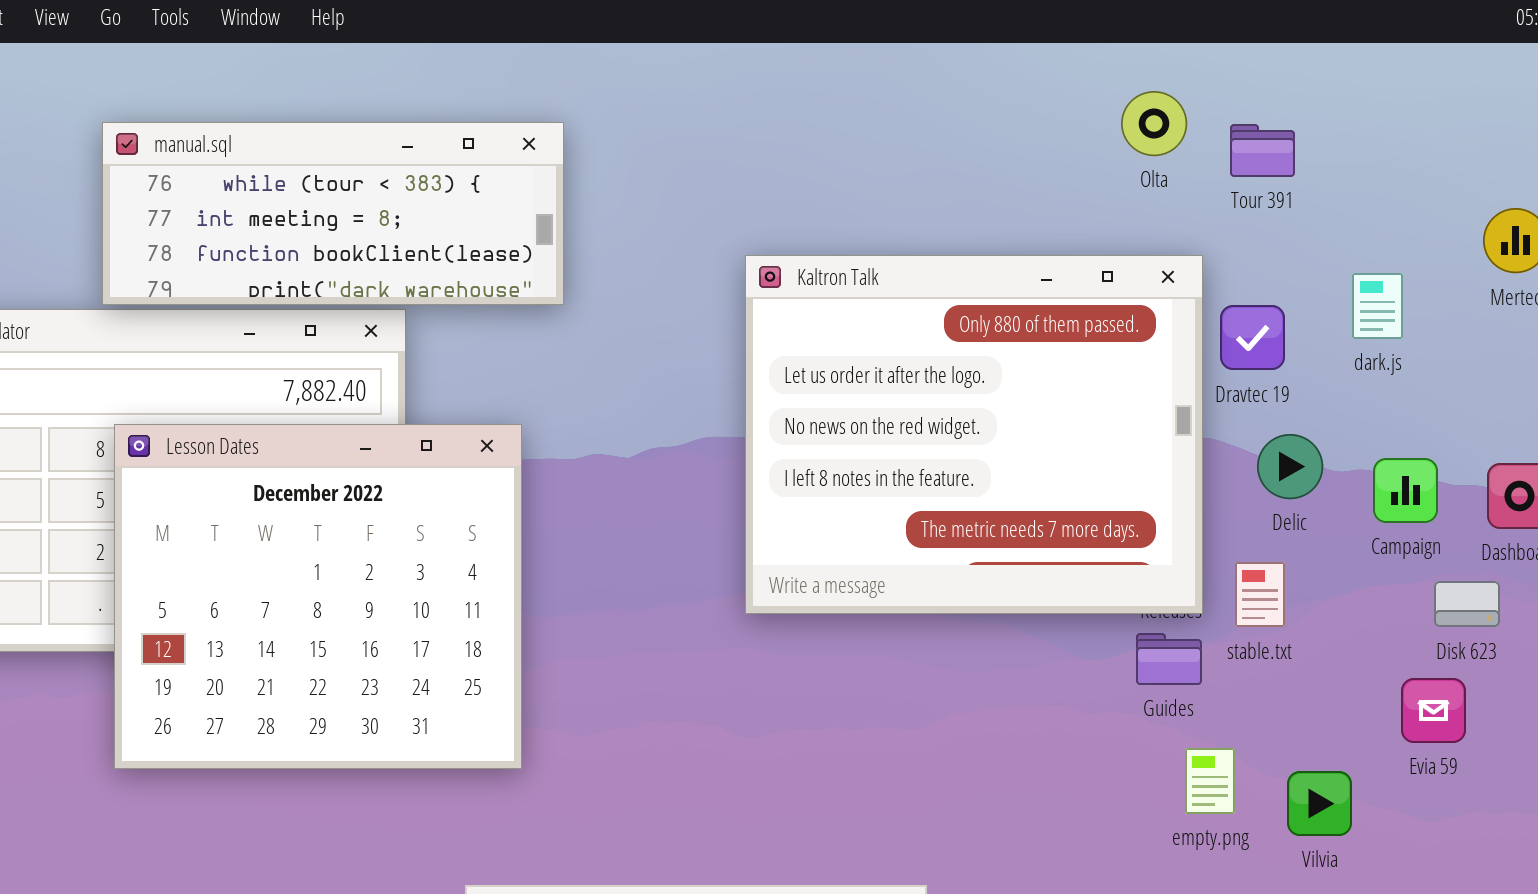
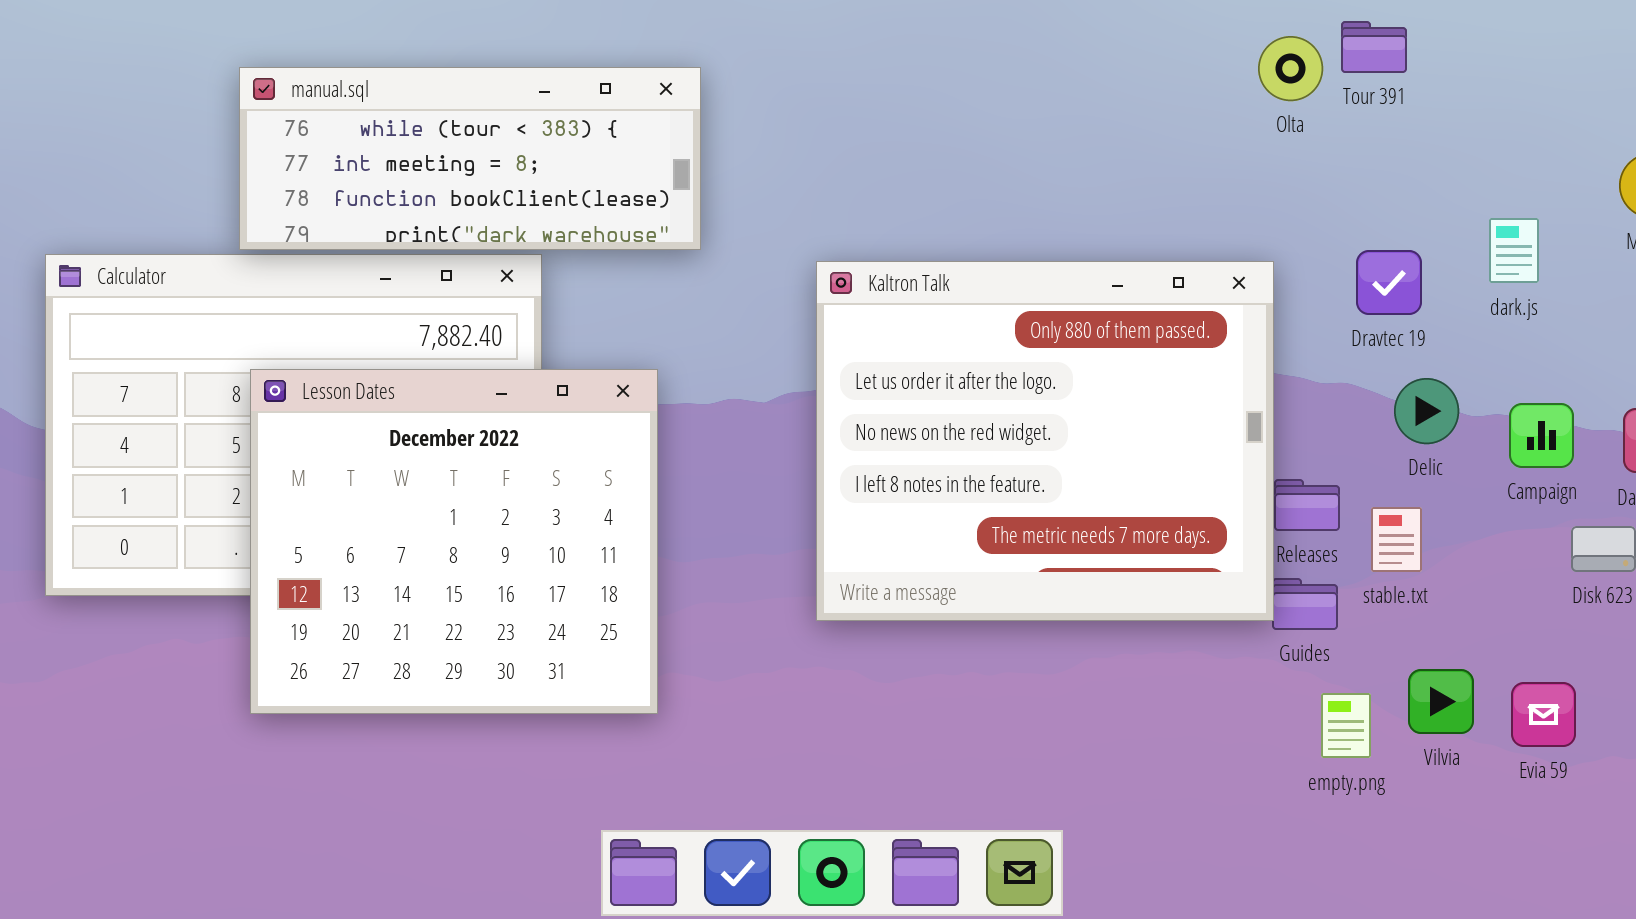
Tour 391: [1230,124,1295,177] -> [1341,21,1407,73], moved
Kaltron Talk: [745,255,1203,614] -> [816,261,1274,621], moved
Evia 59: [1401,678,1466,743] -> [1511,682,1576,747], moved
Vilvia: [1287,771,1352,836] -> [1408,669,1474,734], moved

